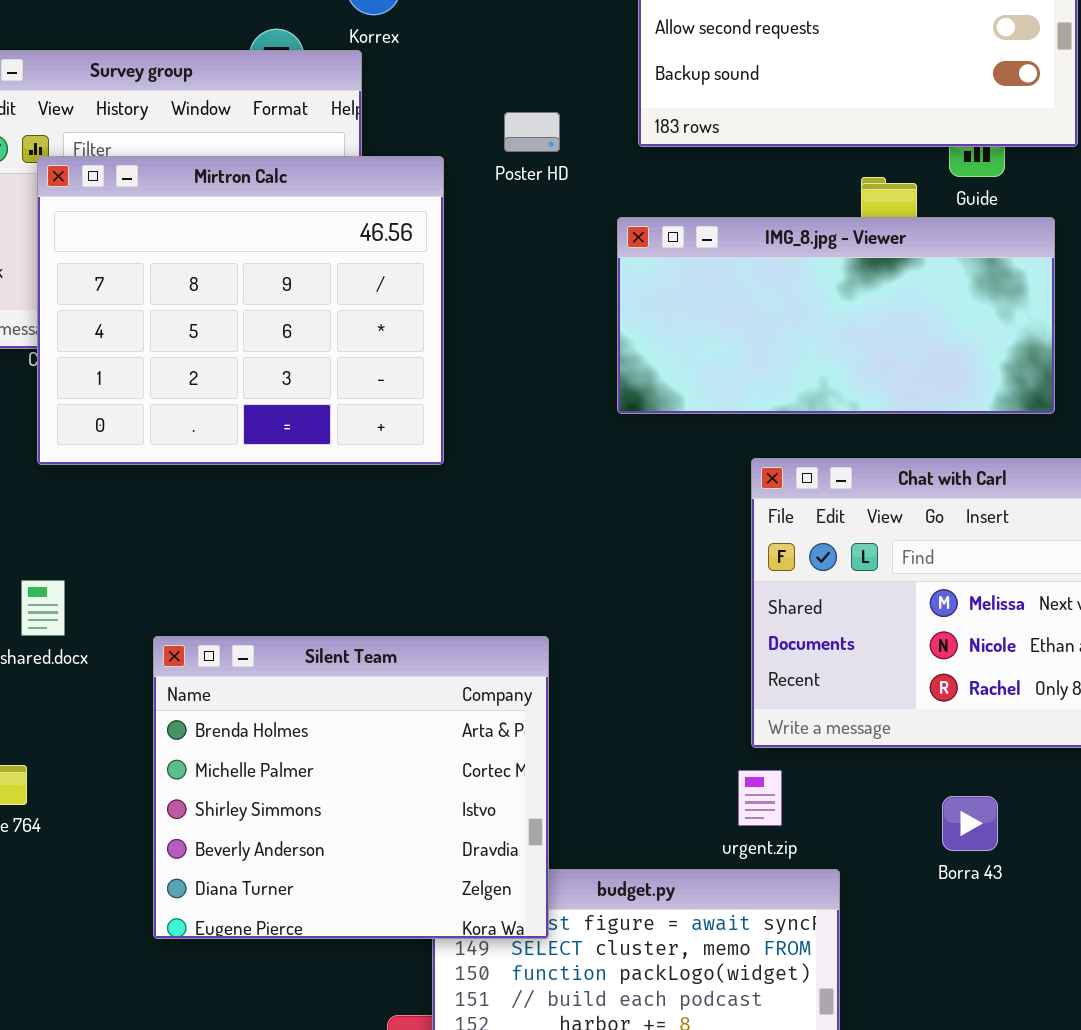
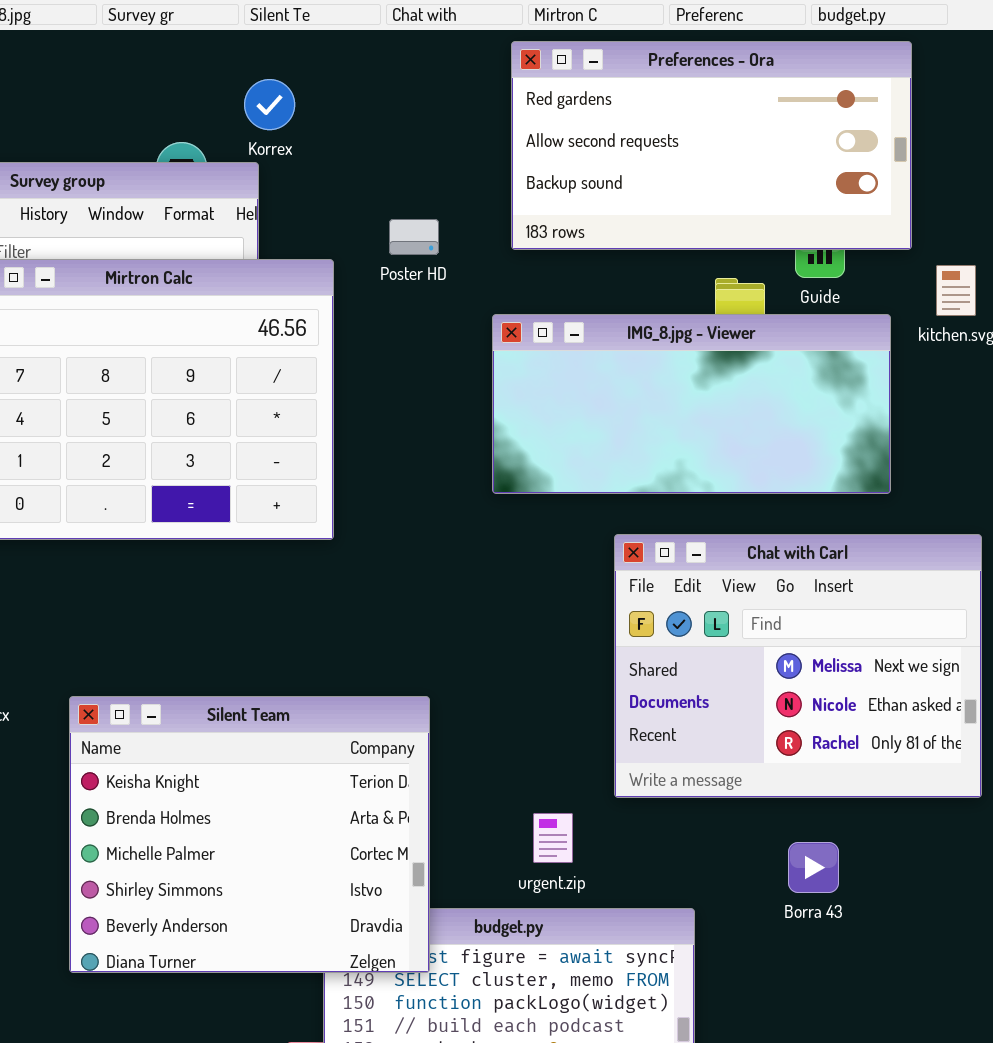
Silent Team: [153,636,549,939] -> [69,696,430,973], scrolled up 1 row
urgent.zip: [738,770,782,826] -> [533,813,573,863], moved

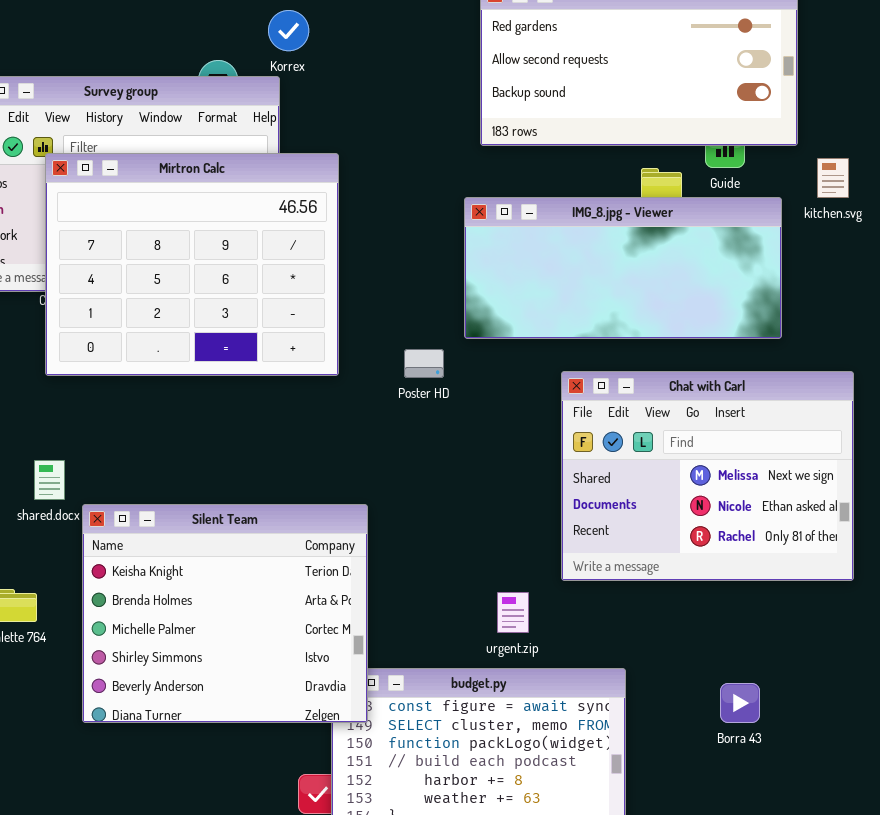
Poster HD: [389,219,439,255] -> [404,349,444,378], moved
Silent Team: [69,696,430,973] -> [82,504,368,723], moved
Borra 43: [788,842,839,893] -> [720,683,760,723], moved

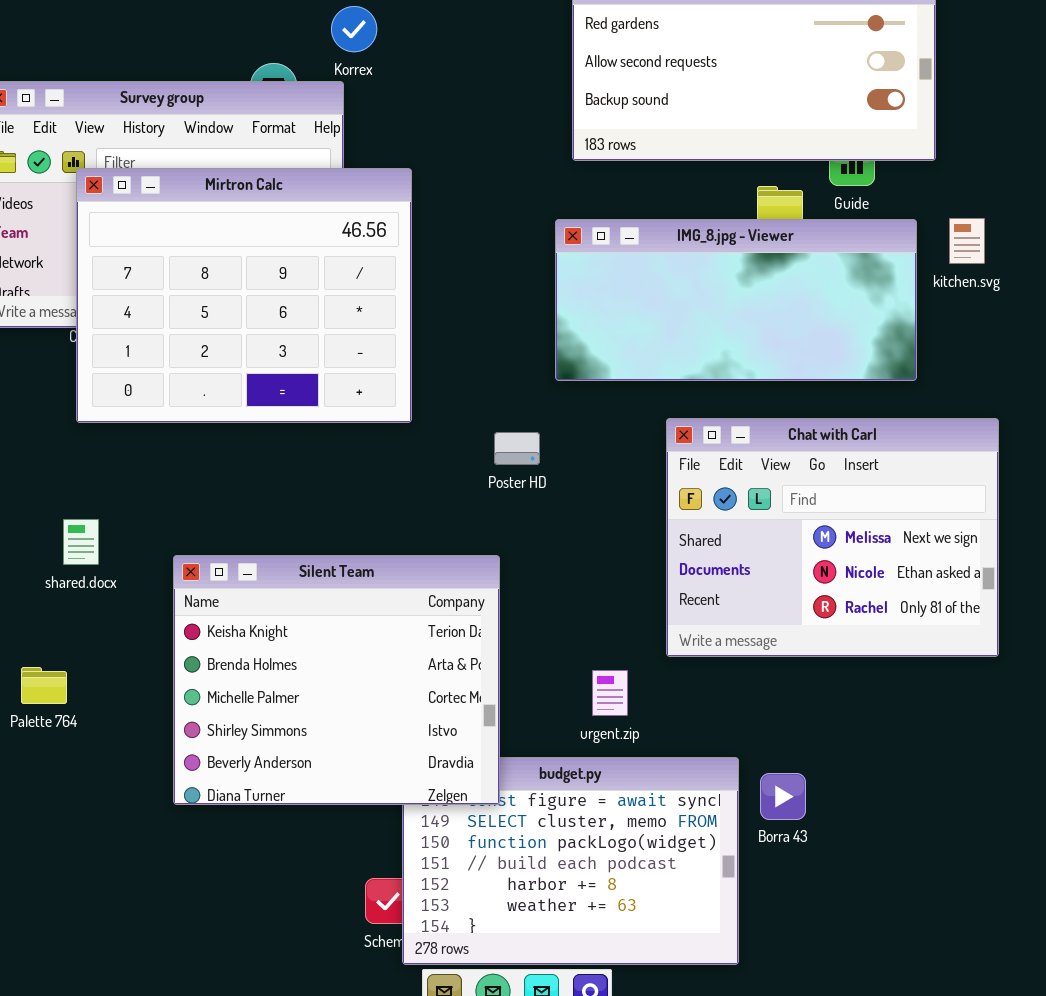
kitchen.svg: [817,158,849,198] -> [949,218,985,264], moved
Poster HD: [404,349,444,378] -> [494,432,540,465], moved
Silent Team: [82,504,368,723] -> [173,555,500,805], moved
Borra 43: [720,683,760,723] -> [760,773,806,820], moved

